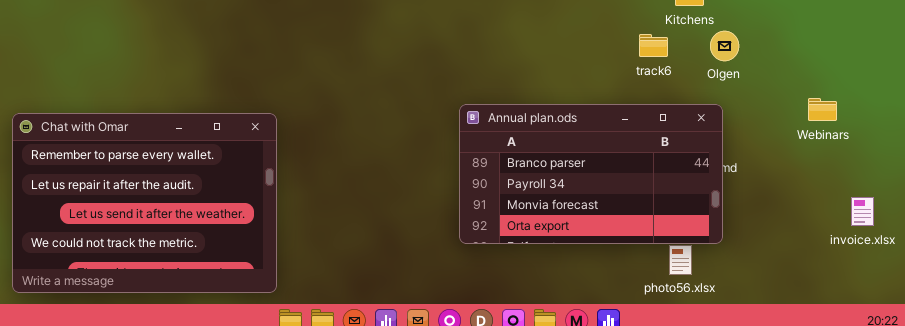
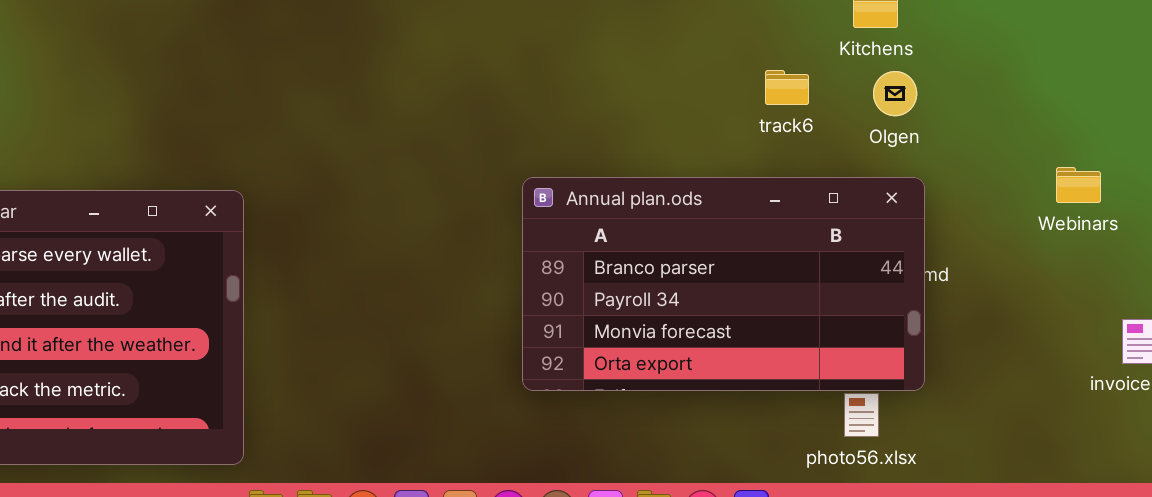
Olgen: [710,31,739,61] -> [873,71,917,116], moved
track6: [639,34,668,57] -> [765,70,809,105], moved

